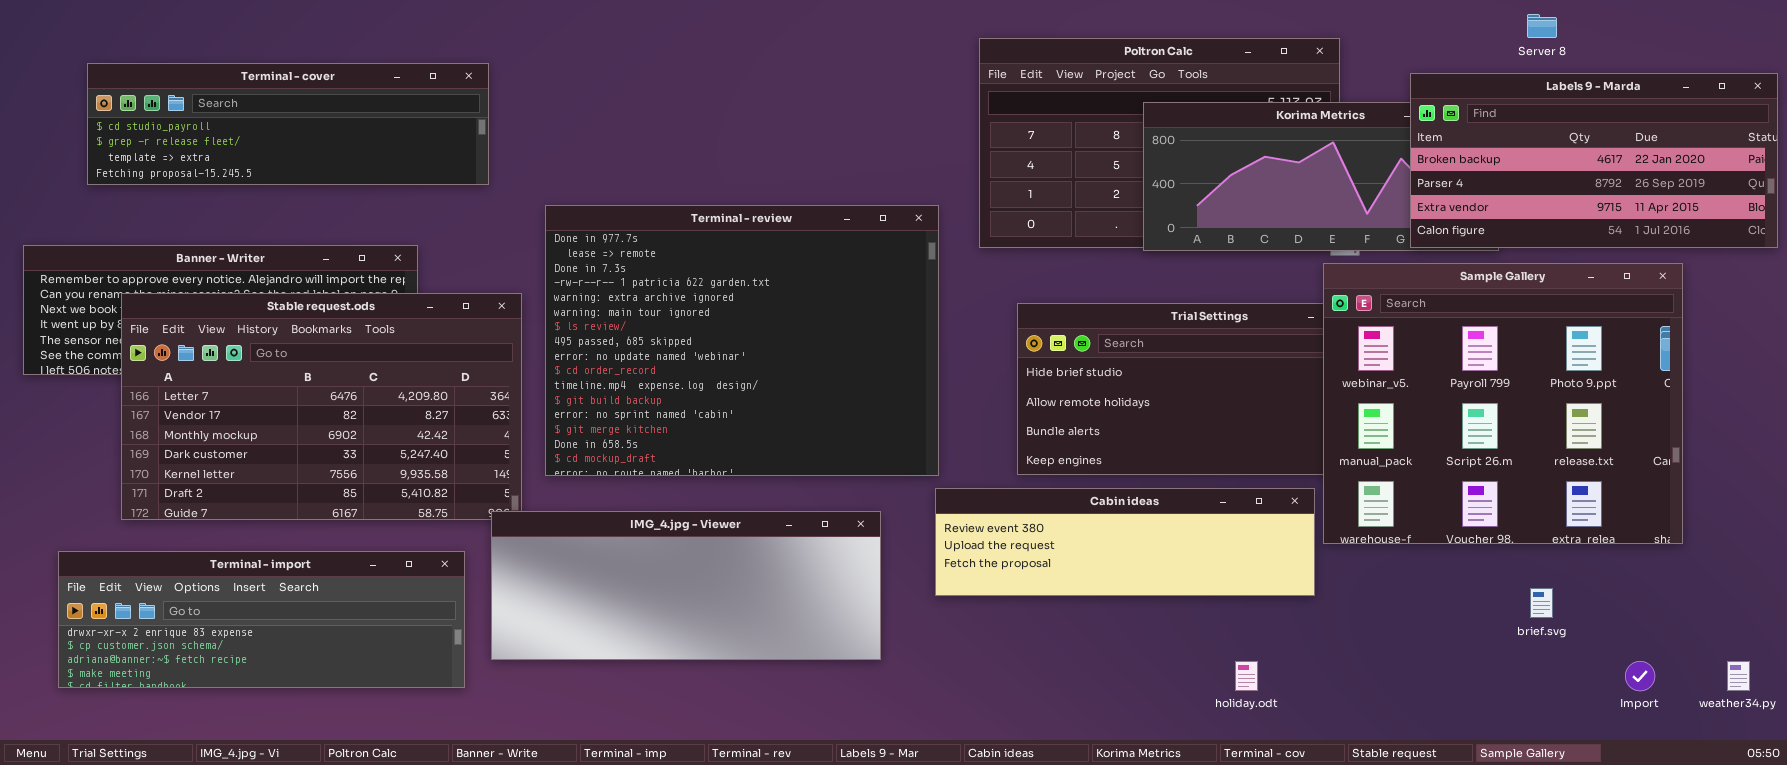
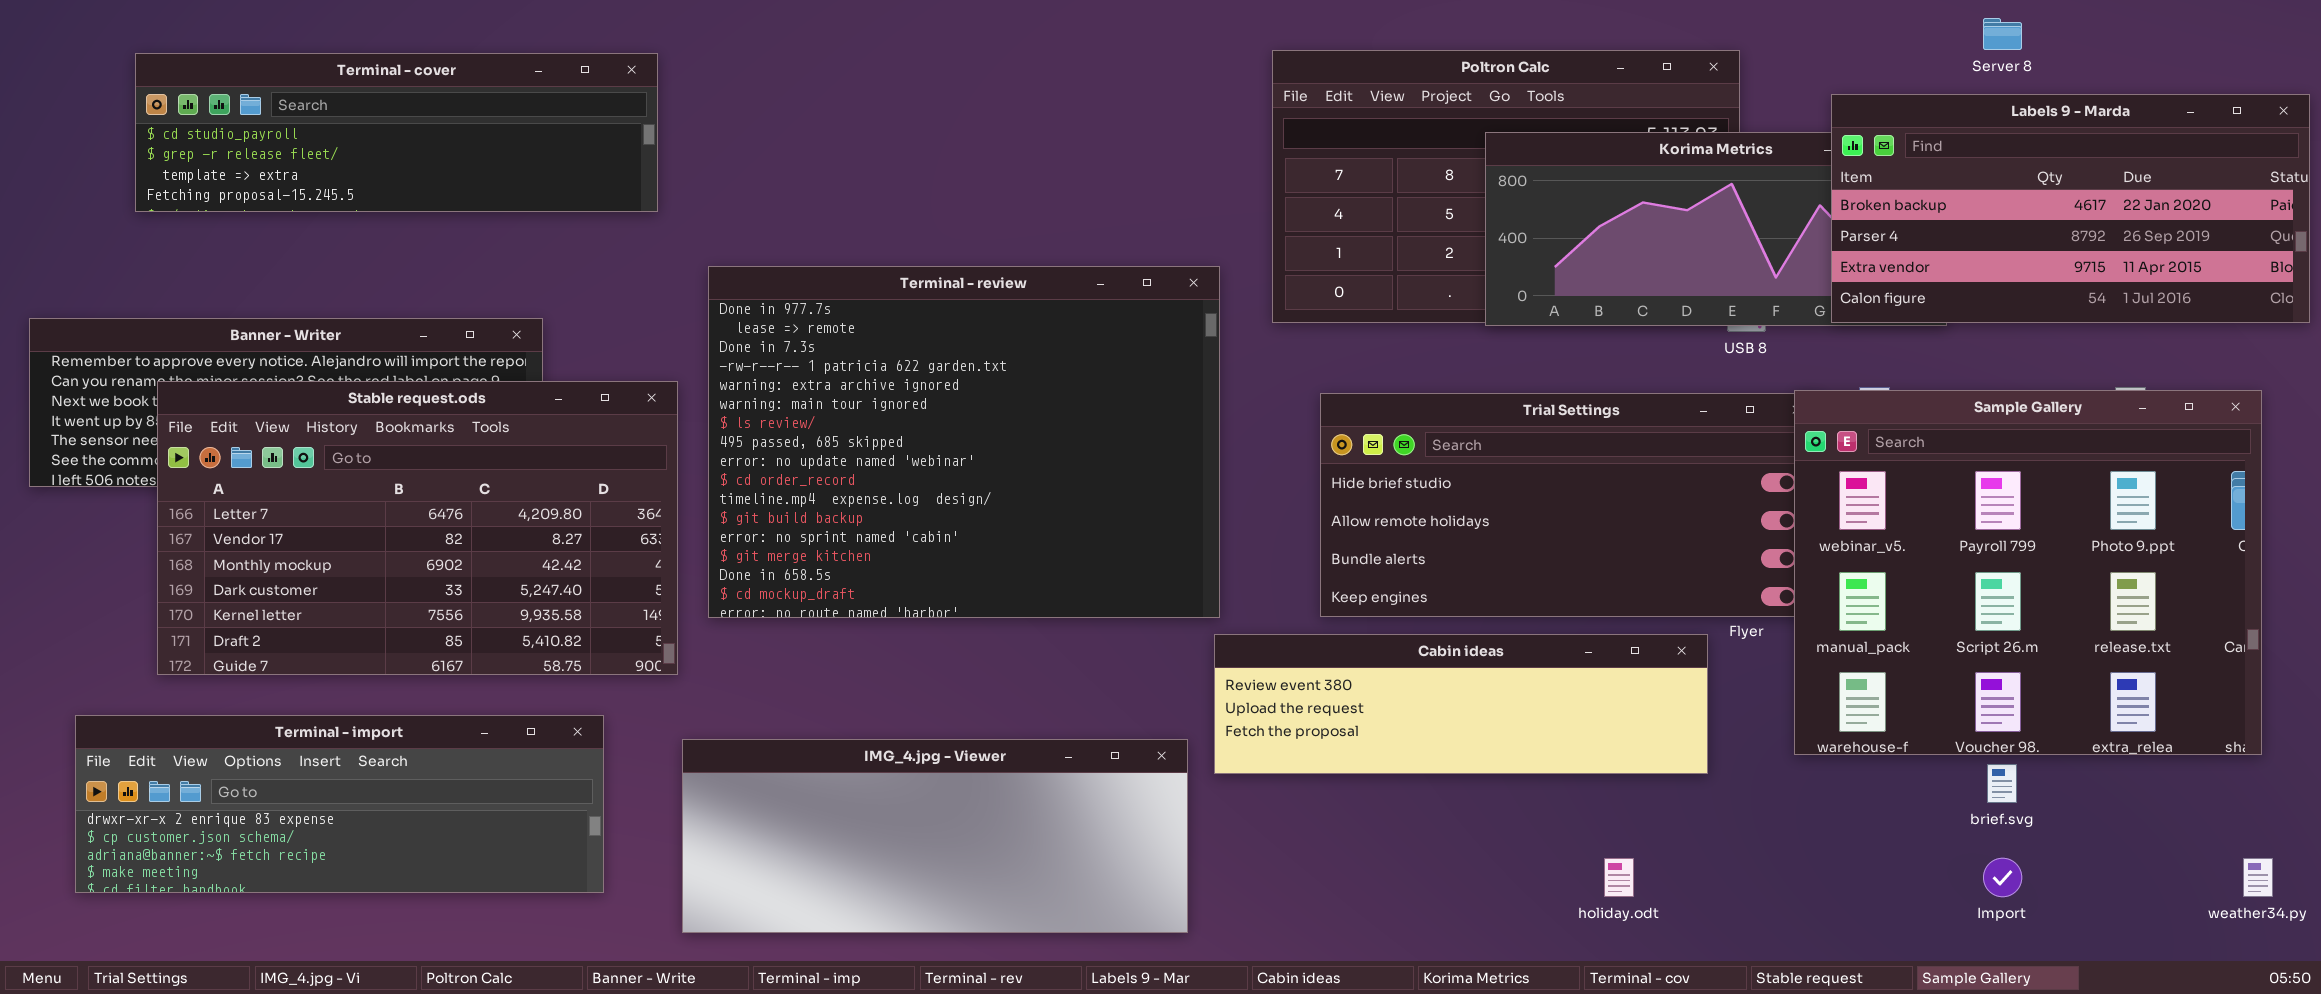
Terminal - cover: [87,63,489,185] -> [135,53,658,212], moved
Sample Gallery: [1323,263,1683,544] -> [1794,390,2262,755], moved
IMG_4.jpg - Viewer: [491,511,881,660] -> [682,739,1188,933], moved
Import: [1625,661,1655,691] -> [1983,858,2022,897], moved

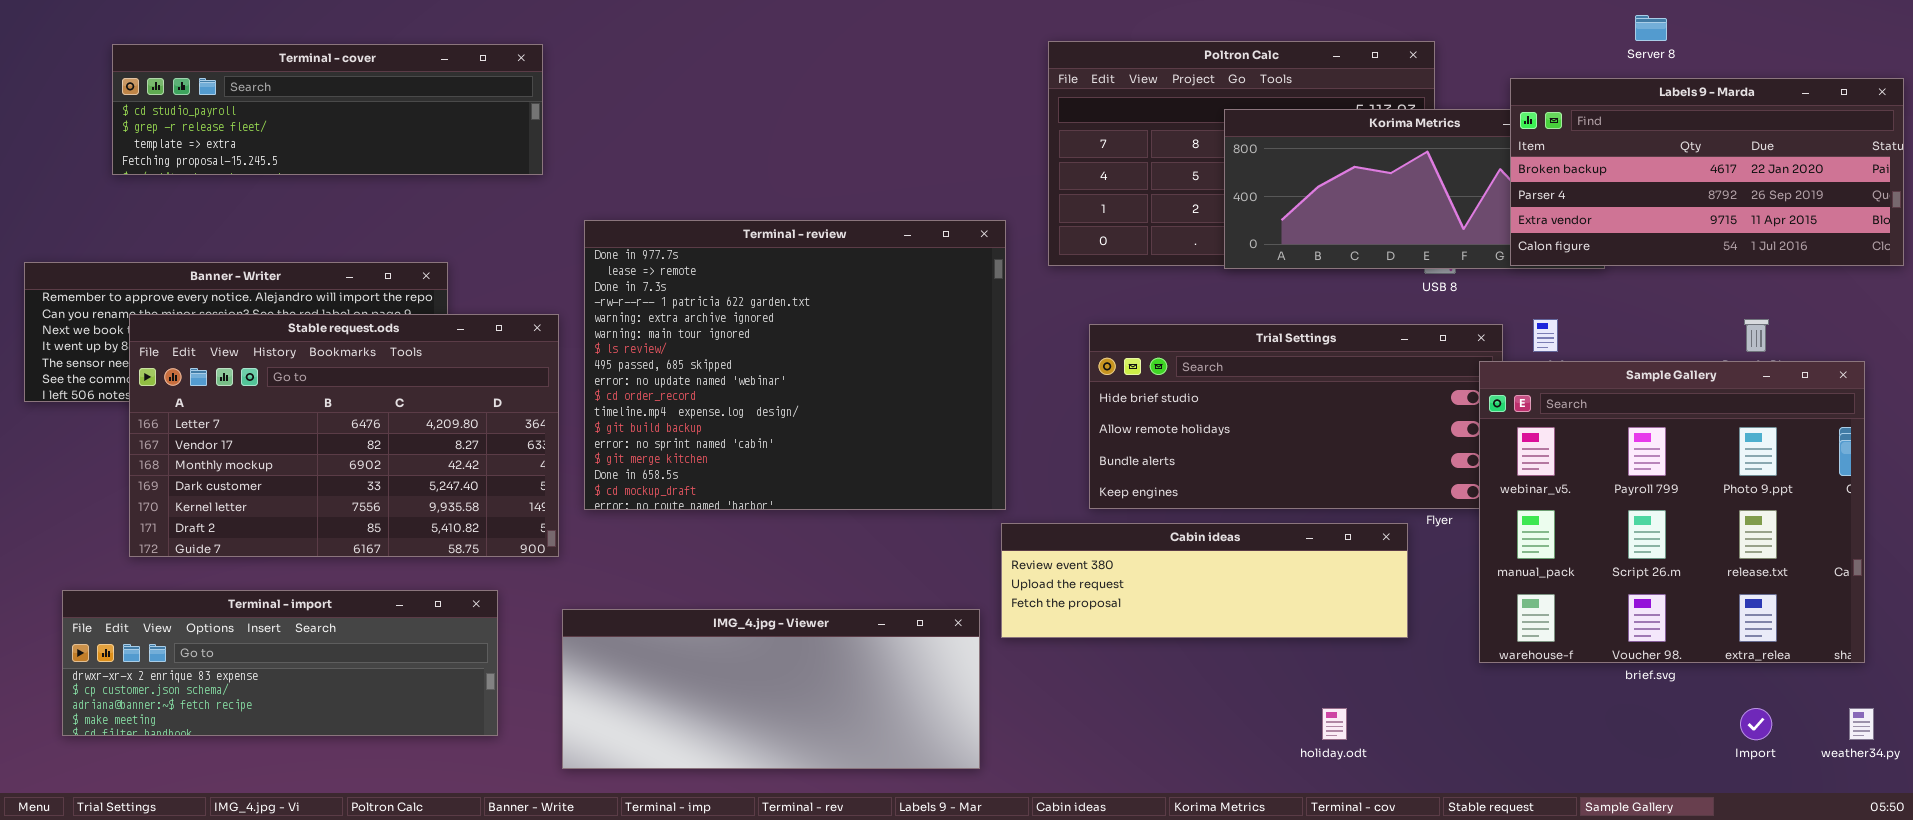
Sample Gallery: [1794,390,2262,755] -> [1479,361,1865,663], moved
Import: [1983,858,2022,897] -> [1740,708,1772,740], moved

